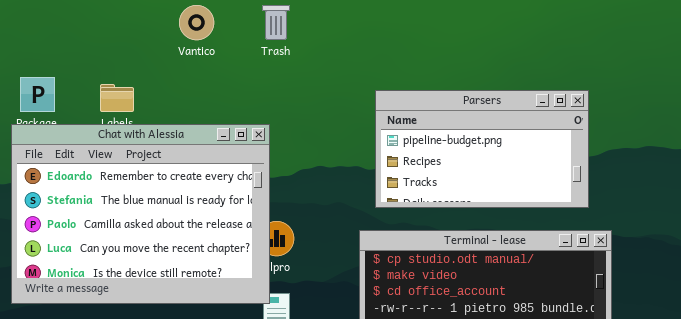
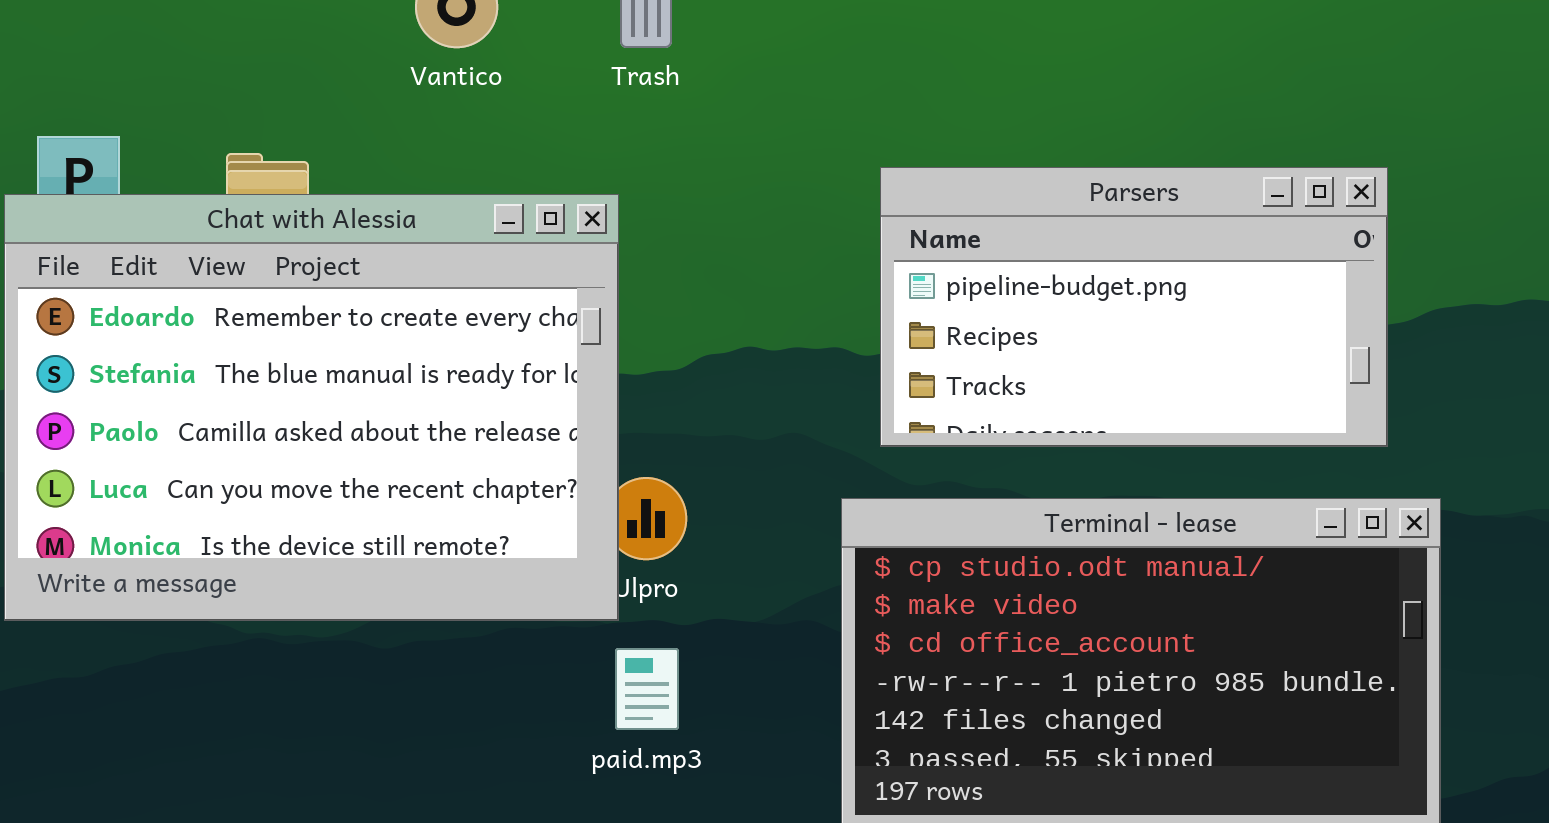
Chat with Alessia: [11,124,270,304] -> [4,194,619,621], moved

